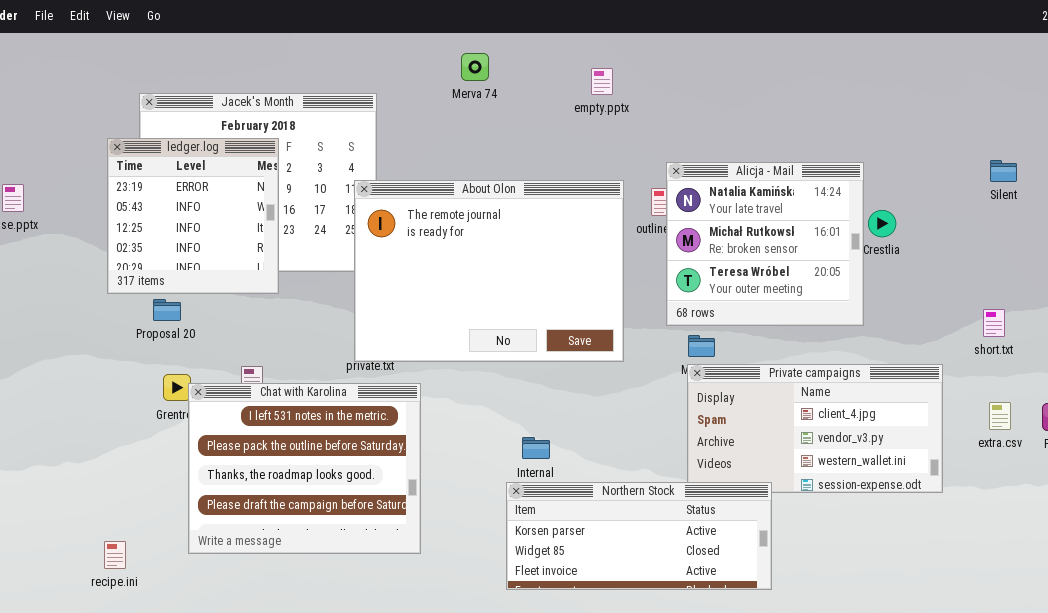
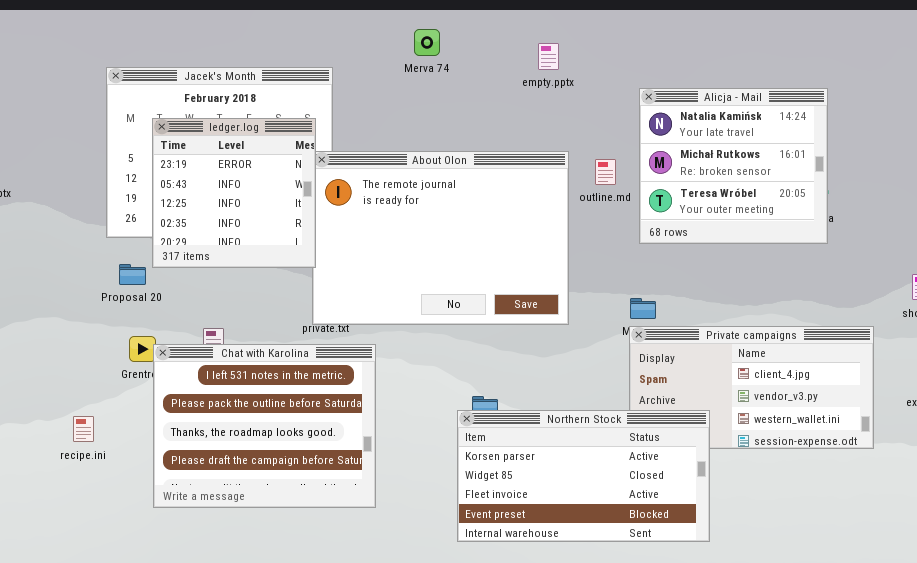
ledger.log: [107,138,279,294] -> [152,118,316,268], moved
Alicja - Mail: [666,162,864,326] -> [639,88,828,244], moved
Northern Stock: [506,482,772,590] -> [457,410,710,542], resized
recipe.ini: [104,541,126,569] -> [73,416,94,442], moved

